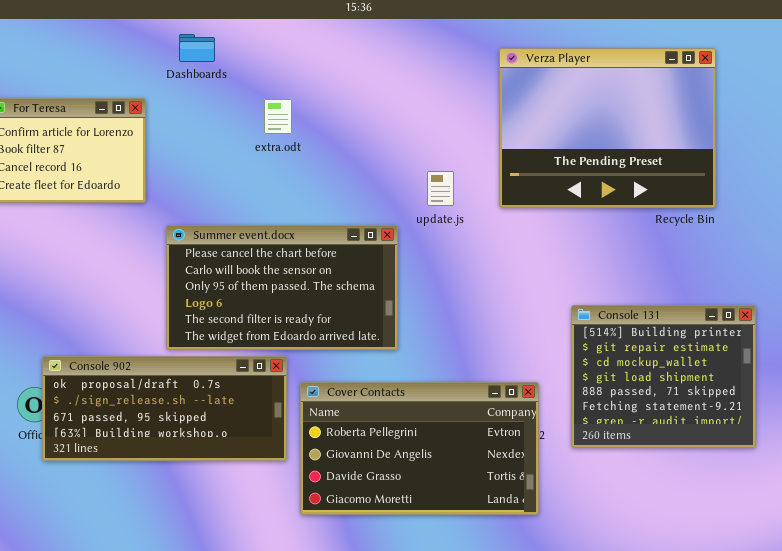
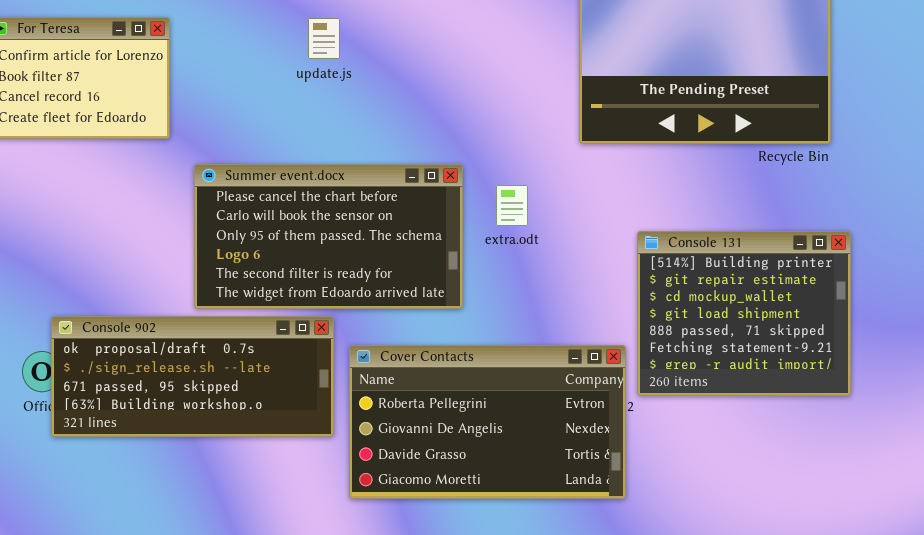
extra.odt: [264,99,292,134] -> [496,185,528,226], moved
update.js: [427,171,454,206] -> [308,18,340,59], moved
Console 131: [571,305,756,448] -> [637,231,851,396], moved

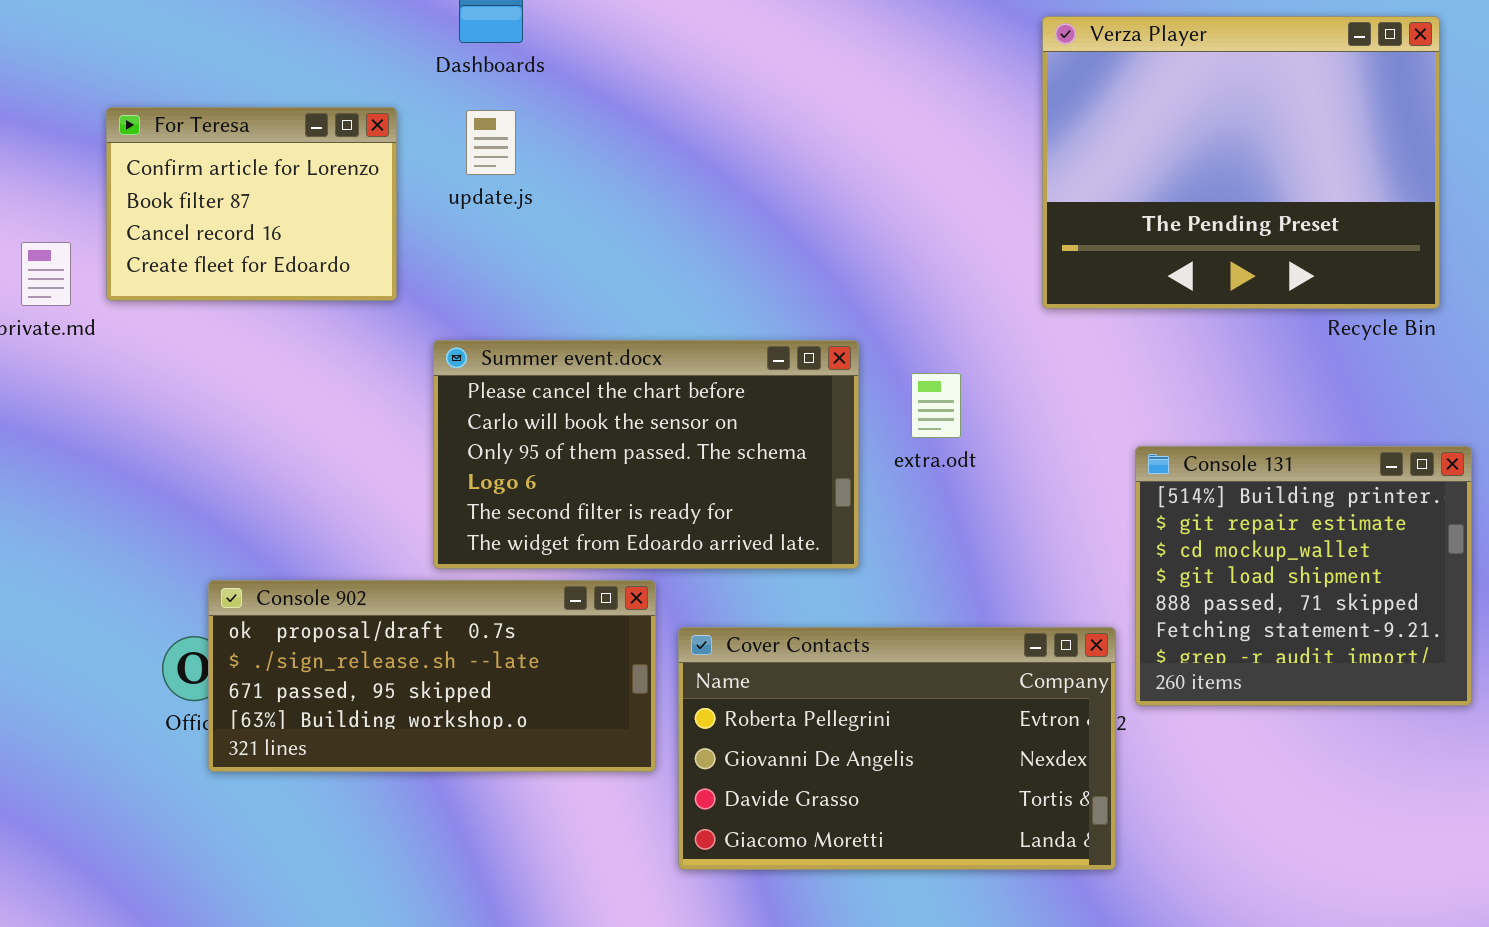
update.js: [308,18,340,59] -> [466,110,516,175], moved

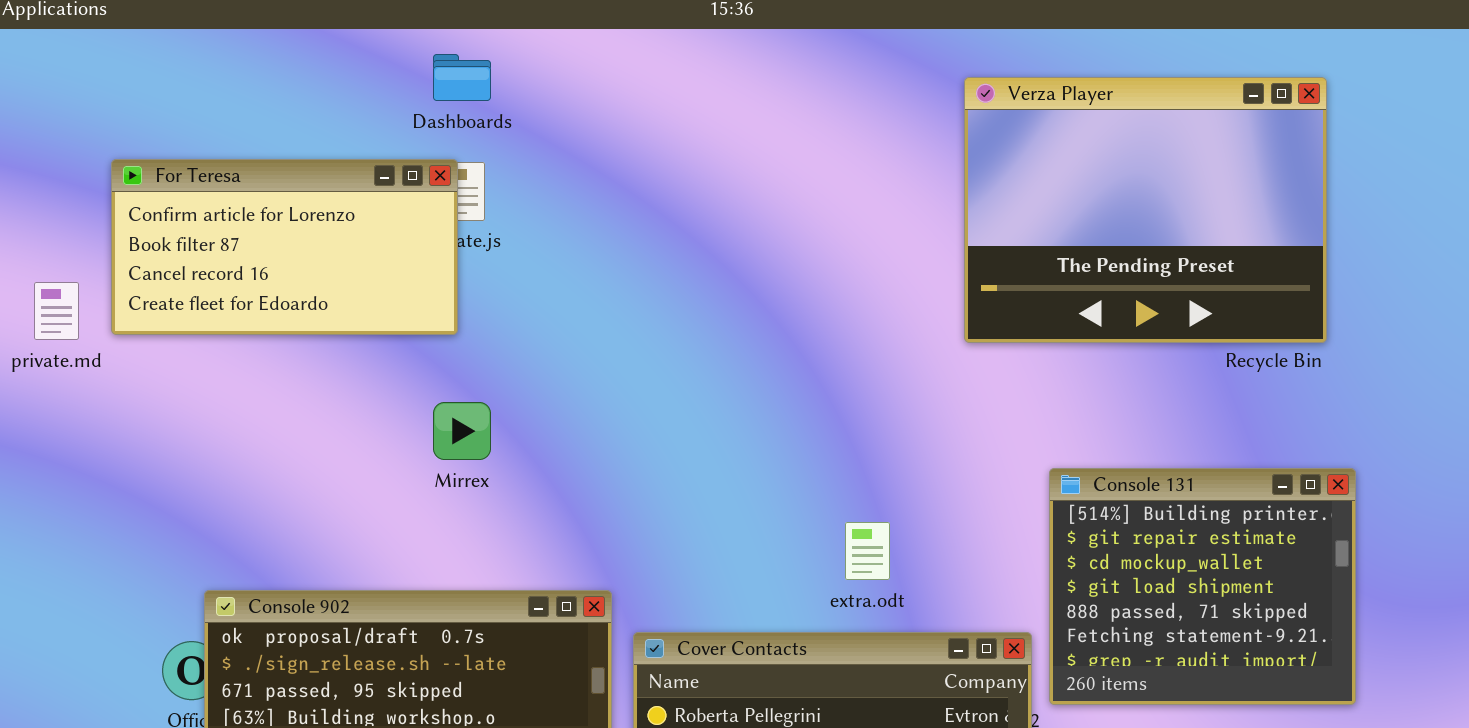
For Teresa: [106,107,397,301] -> [111,159,458,335], resized
Summer event.docx: [433,340,859,569] -> none, closed
extra.odt: [911,373,961,438] -> [845,522,890,580], moved

